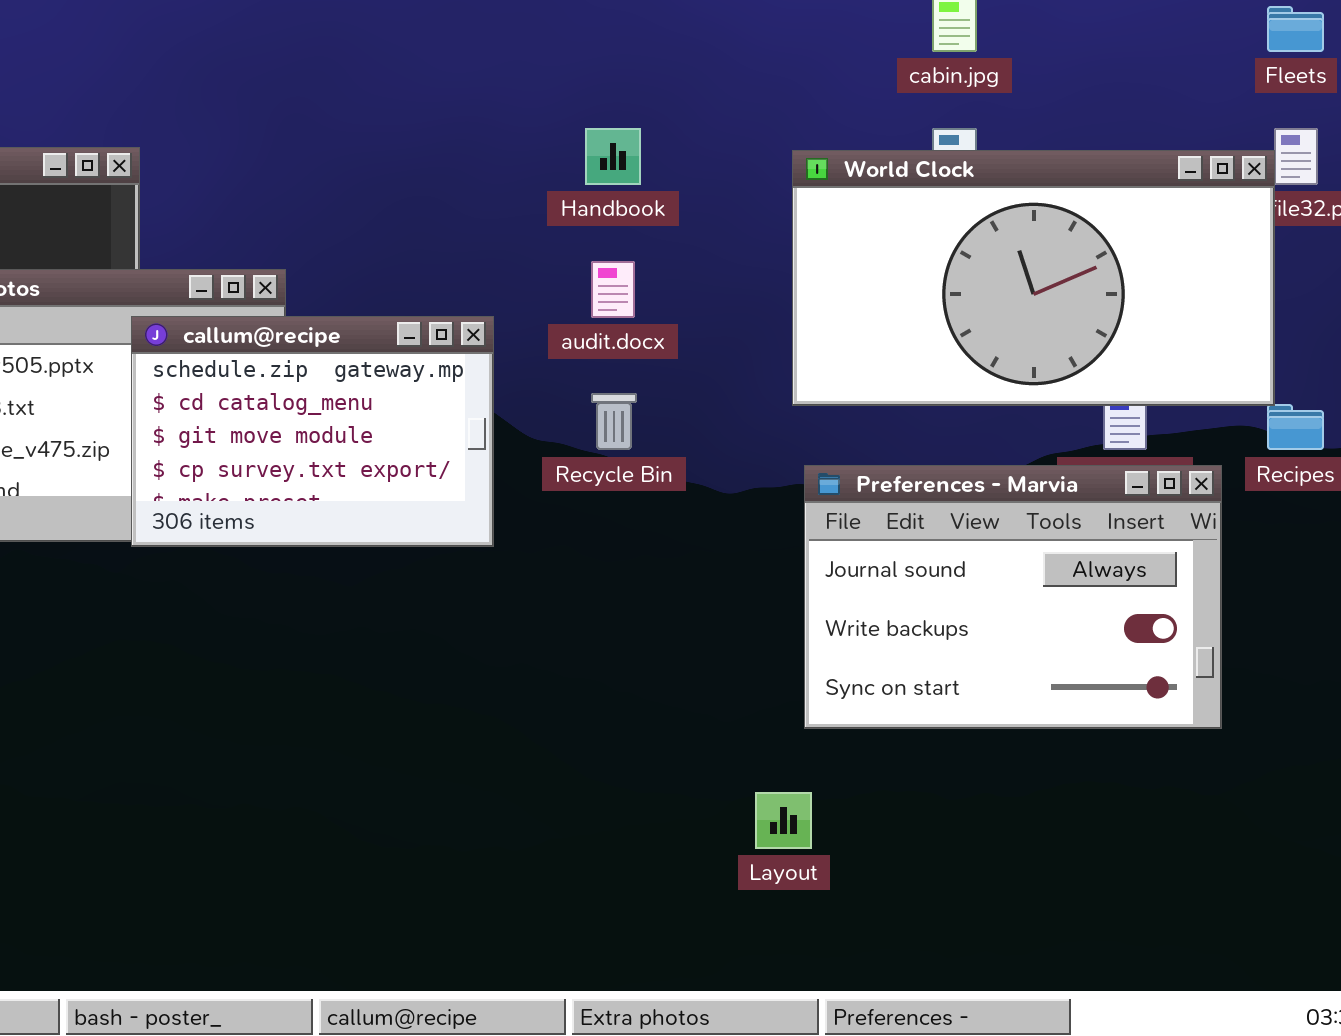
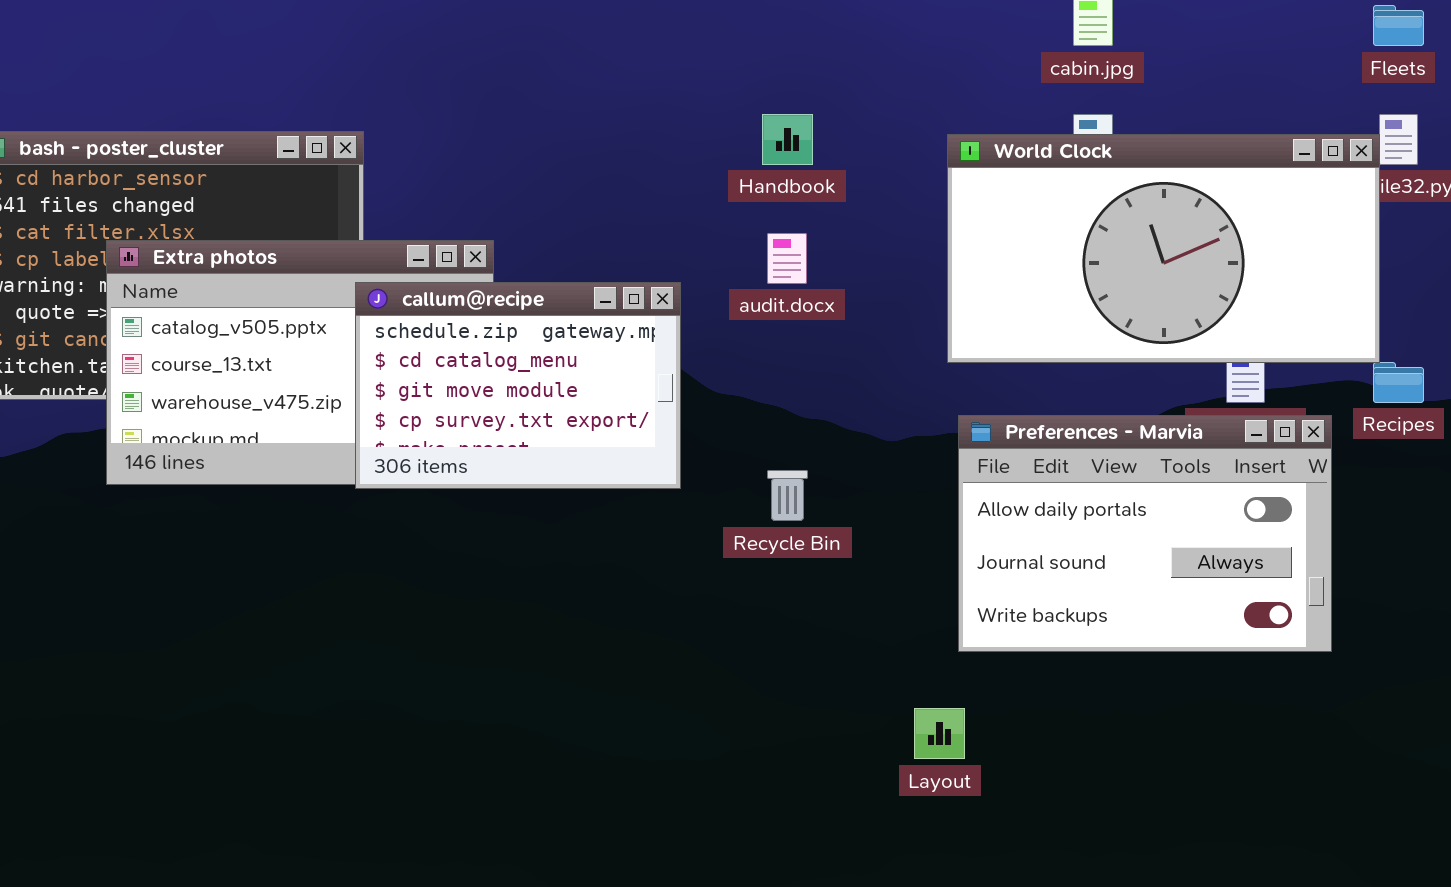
Recycle Bin: [591,393,637,450] -> [767,470,808,521], moved
Preferences - Marvia: [804,465,1222,729] -> [958,415,1332,652], scrolled up 1 row

